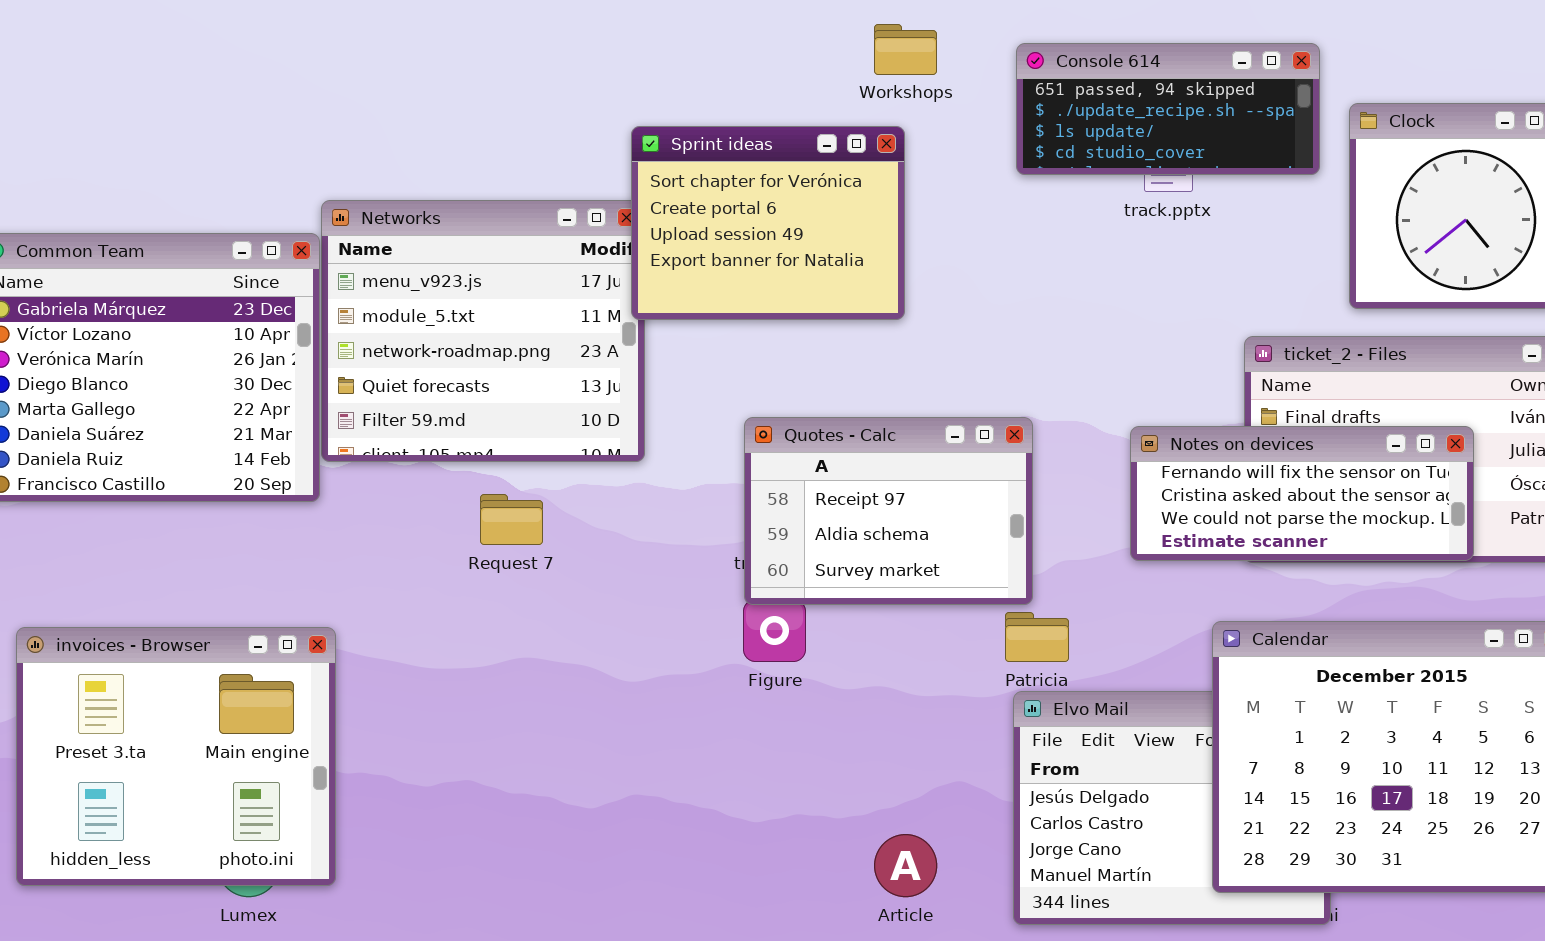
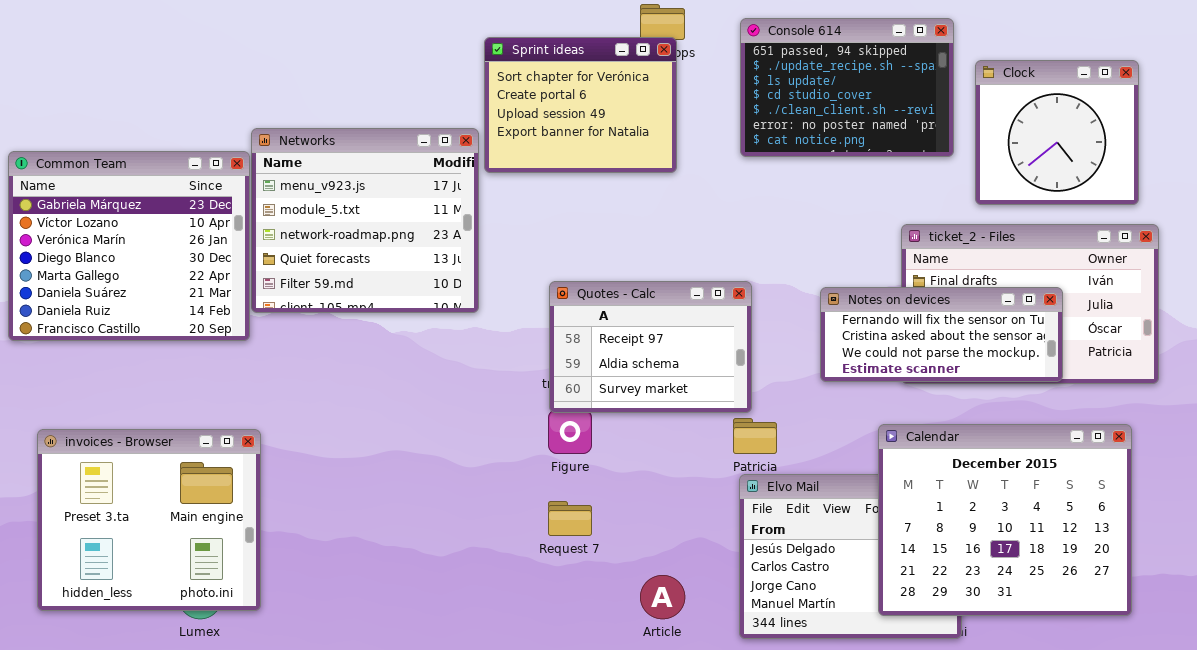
Console 614: [1016,43,1320,175] -> [740,18,954,157], resized
Sprint ideas: [631,126,905,320] -> [484,37,677,173], moved
Request 7: [480,494,543,545] -> [548,501,592,536], moved

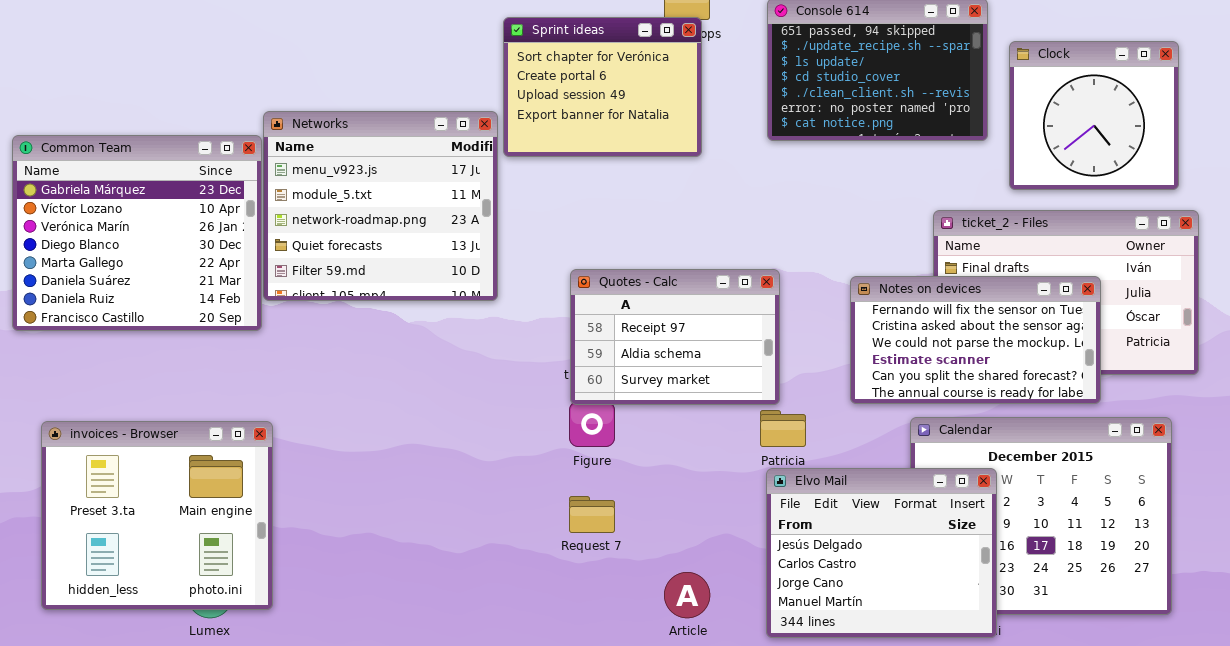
Notes on devices: [820,287,1063,382] -> [850,276,1101,404], resized
Elvo Mail: [739,474,962,639] -> [766,468,997,638], raised

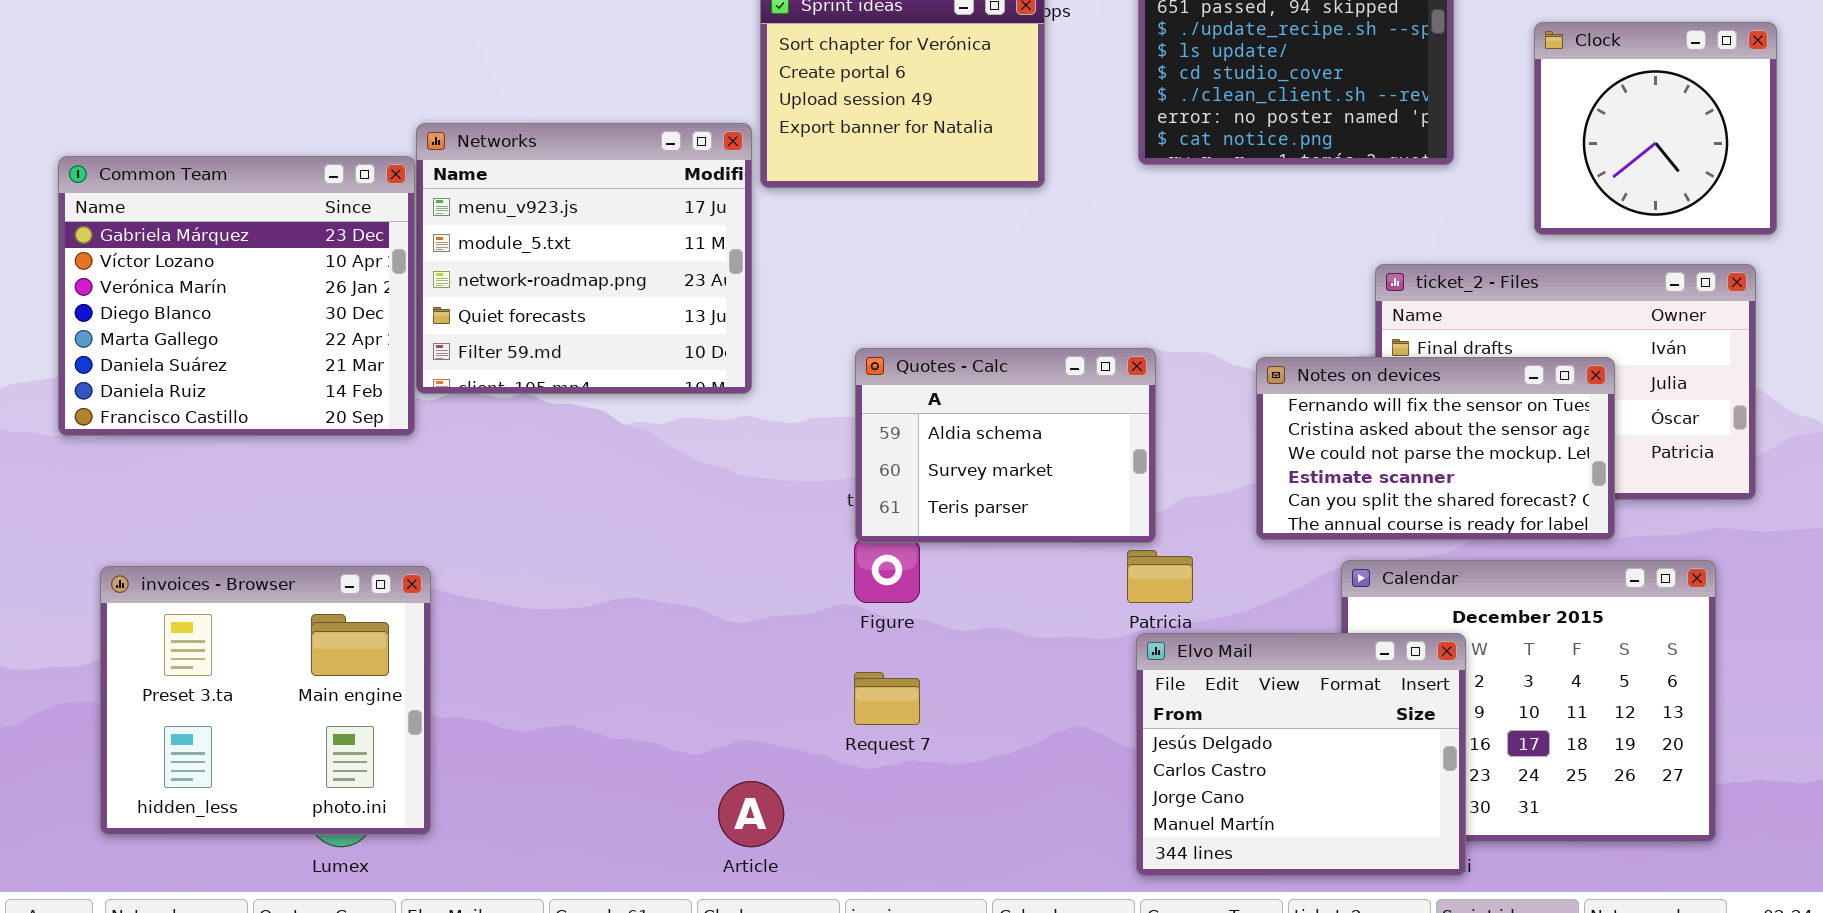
Clock: [1009,41,1179,190] -> [1534,22,1777,235], moved
Quotes - Calc: [570,269,780,405] -> [855,348,1156,543], scrolled down 1 row
Article: [664,572,710,618] -> [718,781,784,847], moved

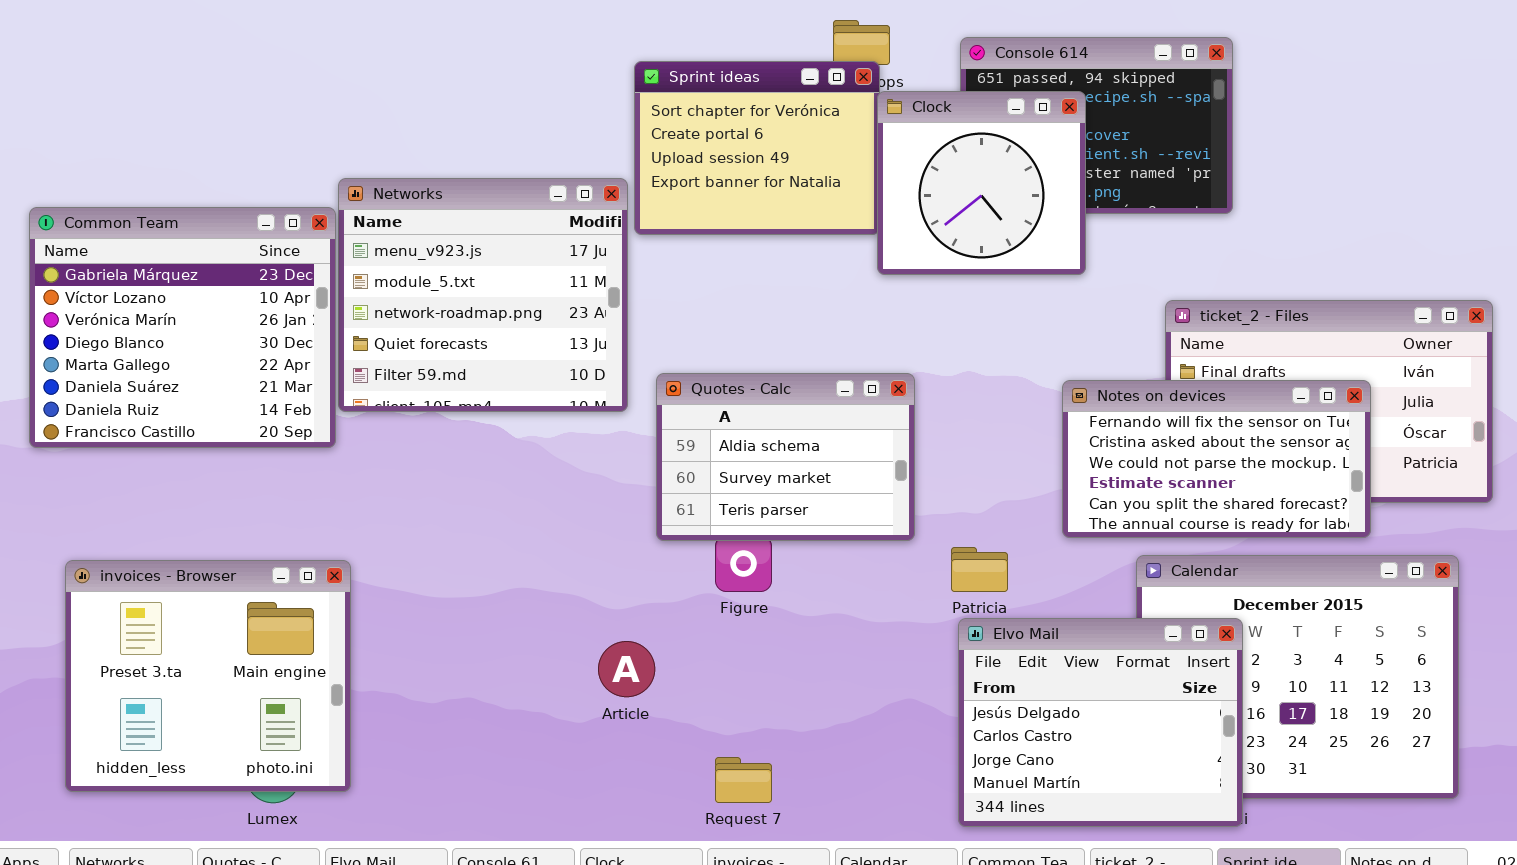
Clock: [1534,22,1777,235] -> [877,91,1086,275], moved
Quotes - Calc: [855,348,1156,543] -> [656,373,915,541], moved
Request 7: [854,672,920,725] -> [715,757,772,803], moved
Article: [718,781,784,847] -> [598,641,655,697], moved

